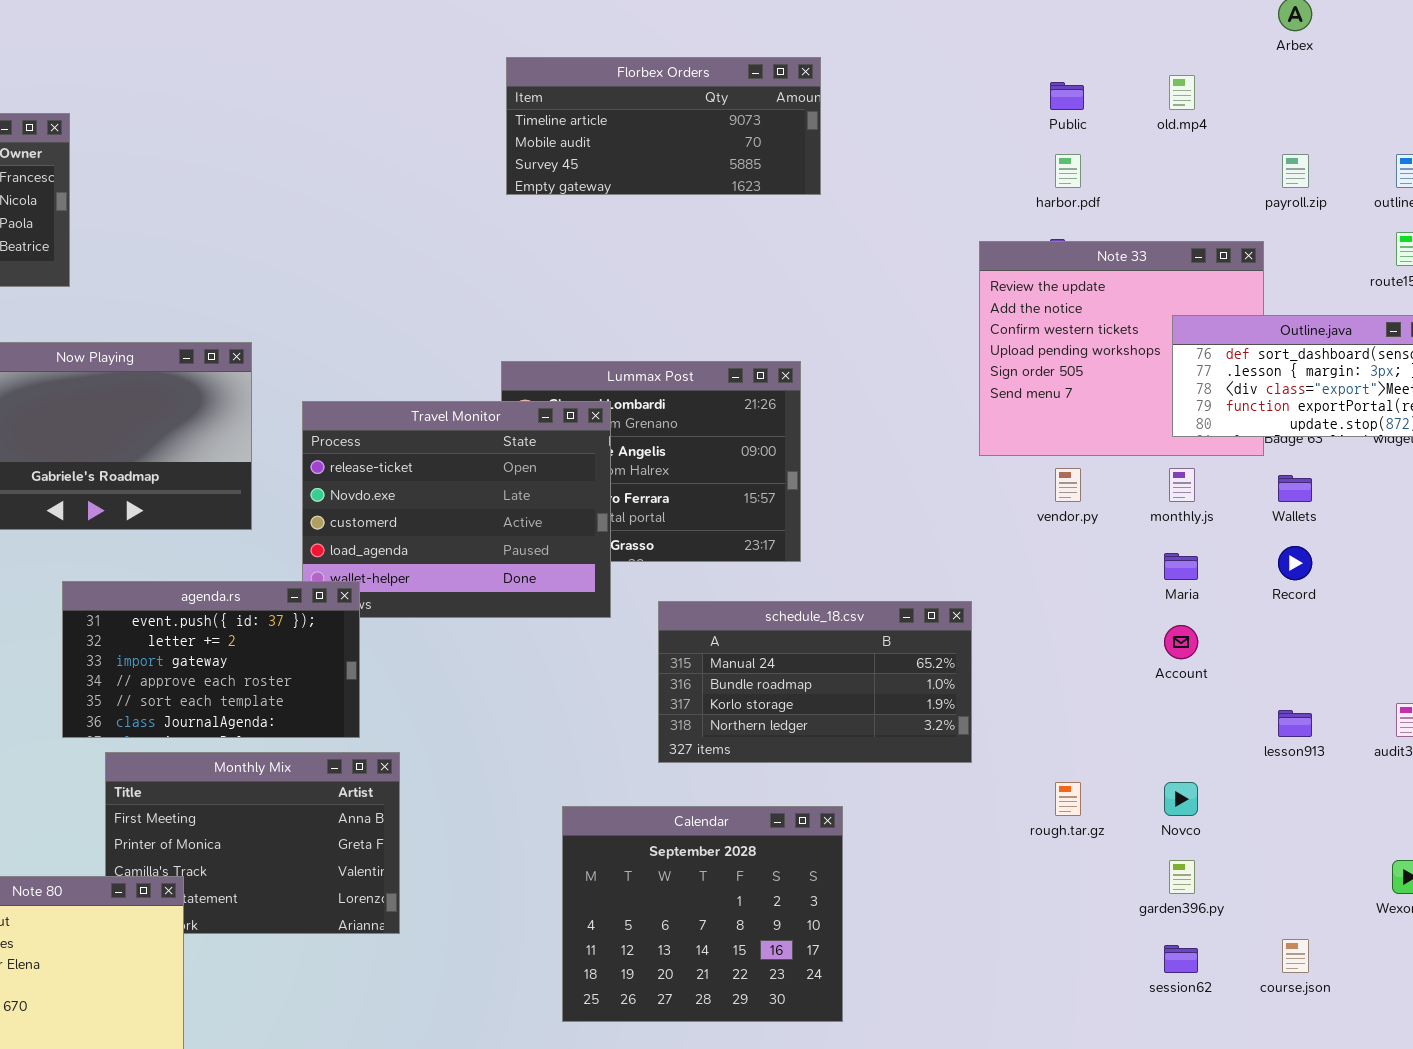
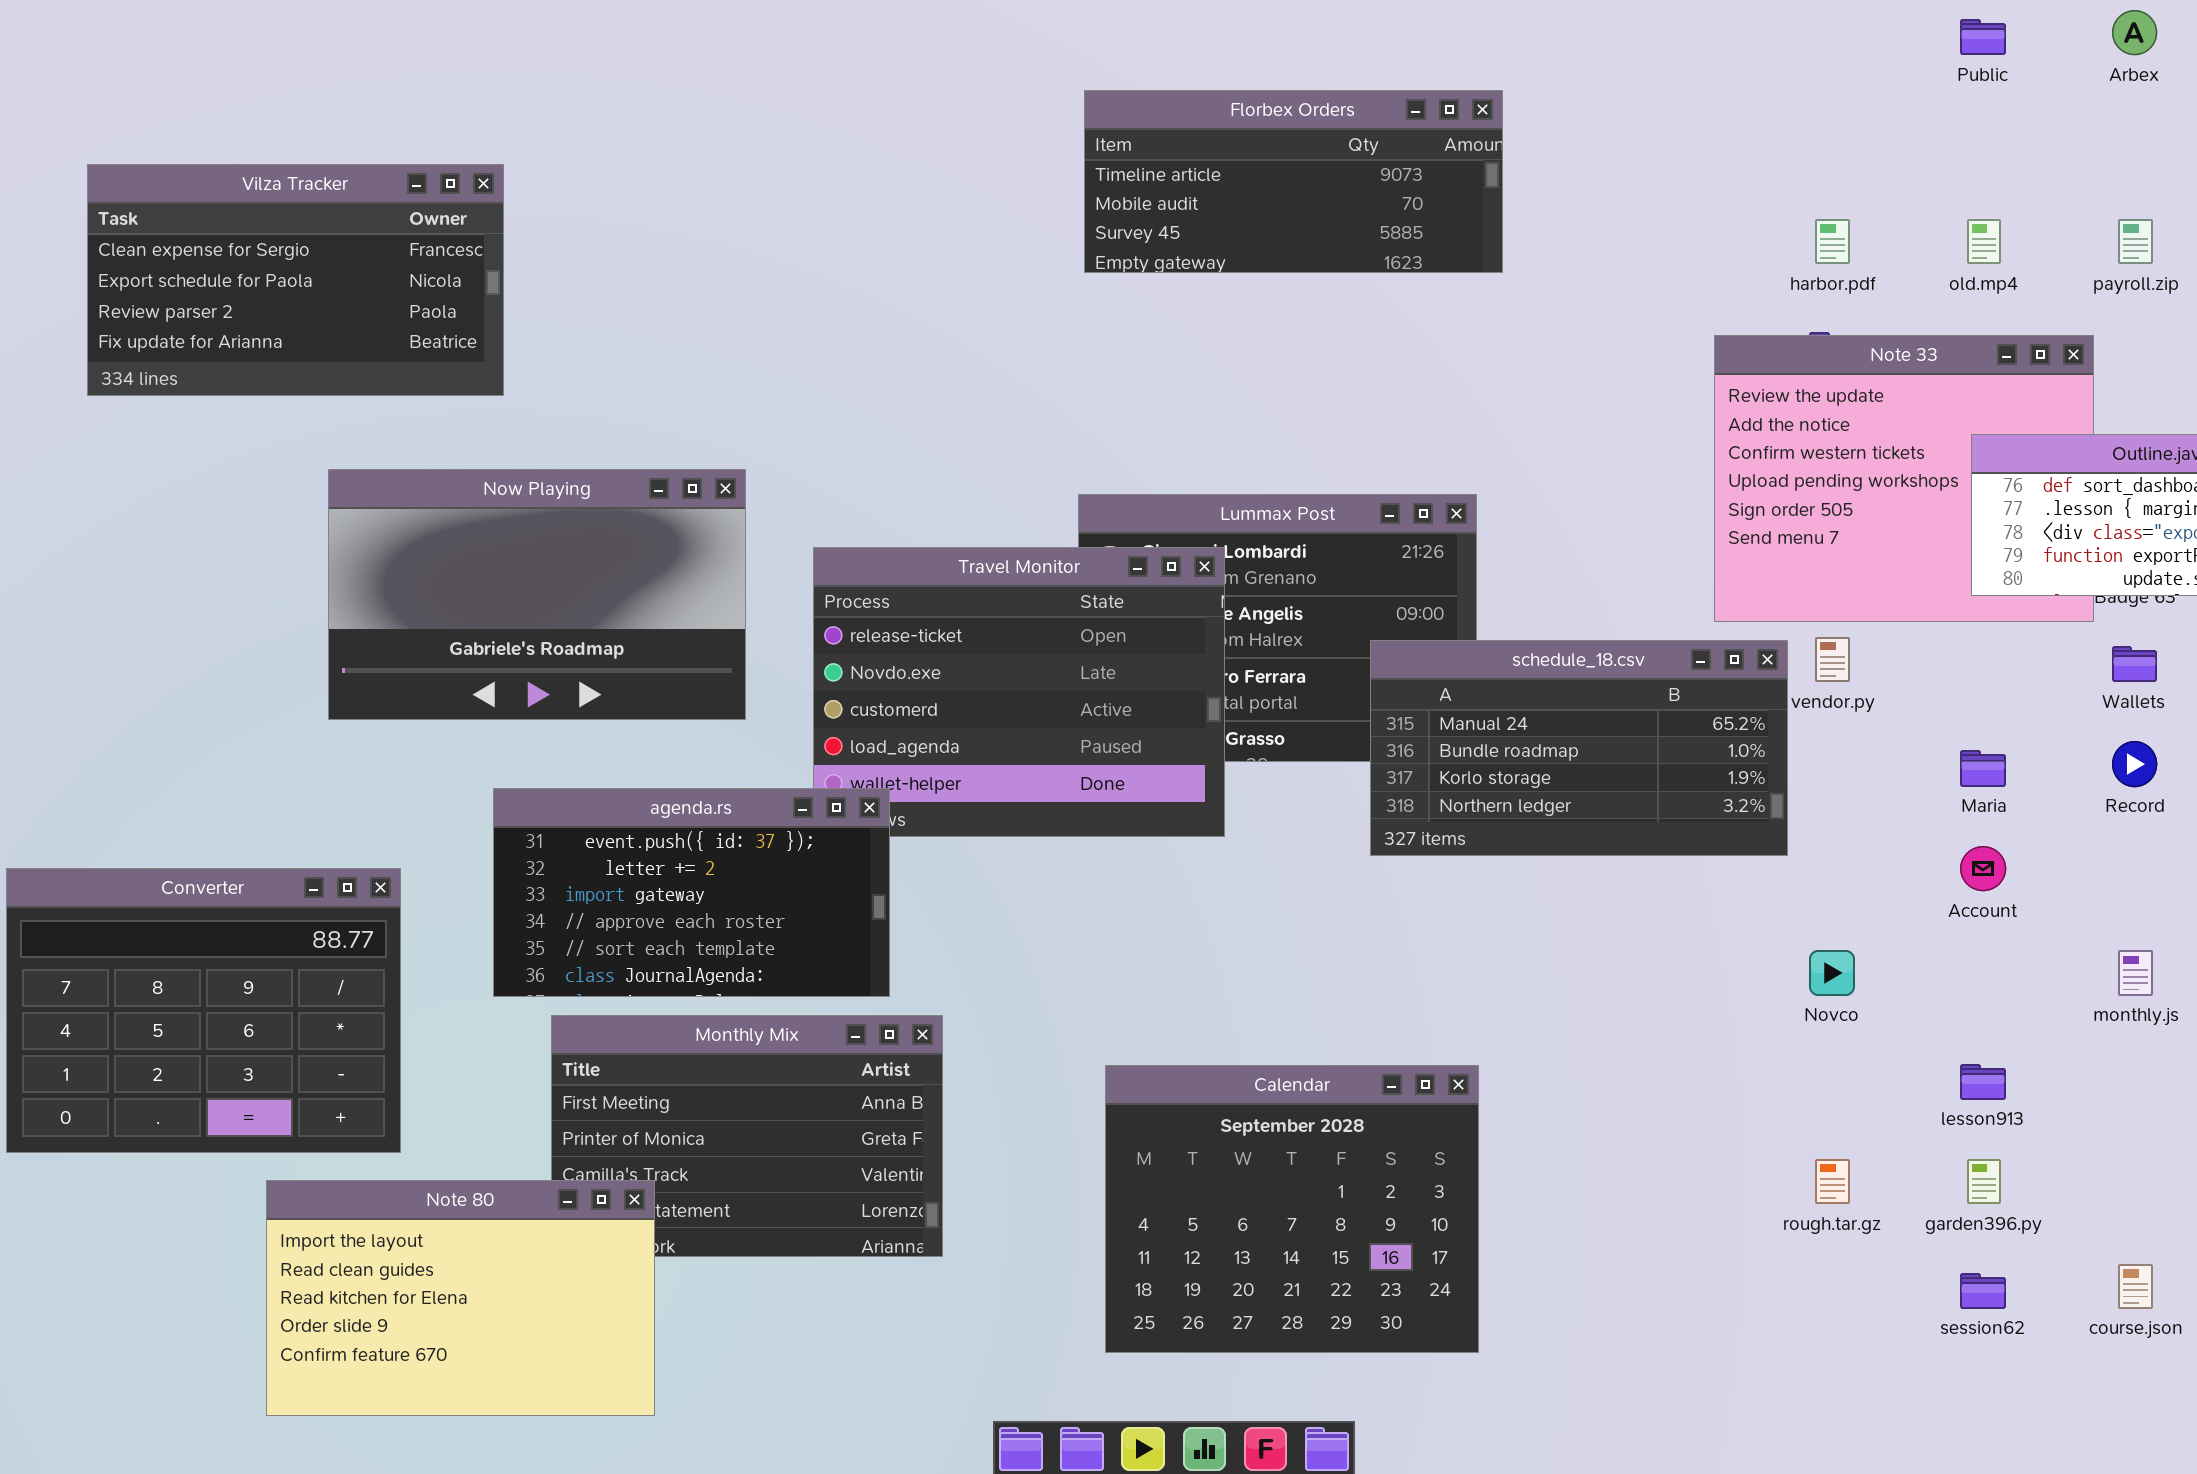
old.mp4: [1169,75,1195,110] -> [1967,219,2001,264], moved
Public: [1050,82,1084,110] -> [1960,19,2006,55], moved
monthly.js: [1169,468,1195,502] -> [2118,950,2153,996], moved
schedule_18.csv: [658,601,972,763] -> [1370,640,1788,856], moved
lesson913: [1278,710,1312,737] -> [1960,1064,2006,1100], moved
rough.tar.gz: [1055,782,1081,816] -> [1815,1159,1850,1204], moved
Novco: [1164,782,1198,816] -> [1809,950,1855,996], moved
Calendar: [562,806,843,1022] -> [1105,1065,1479,1353], moved

